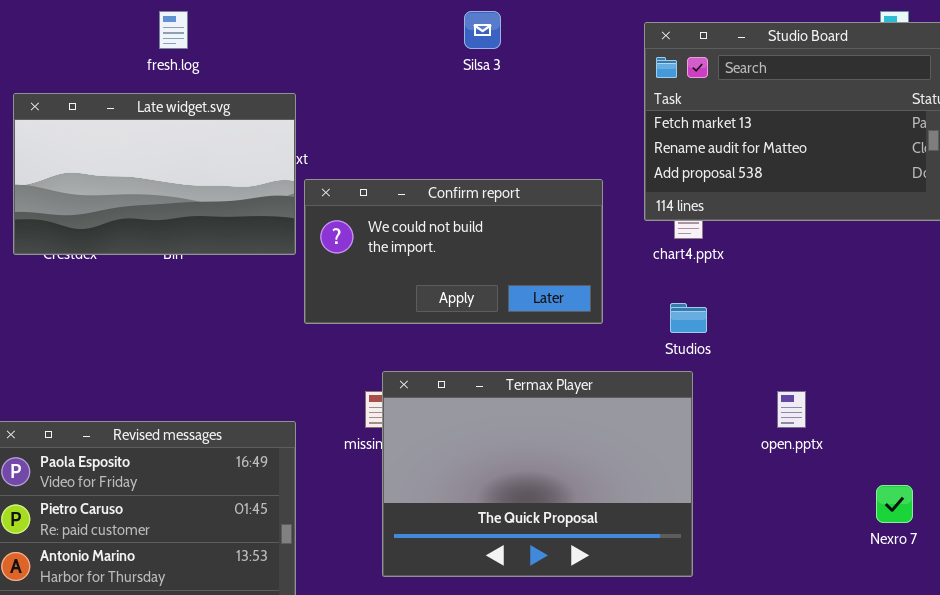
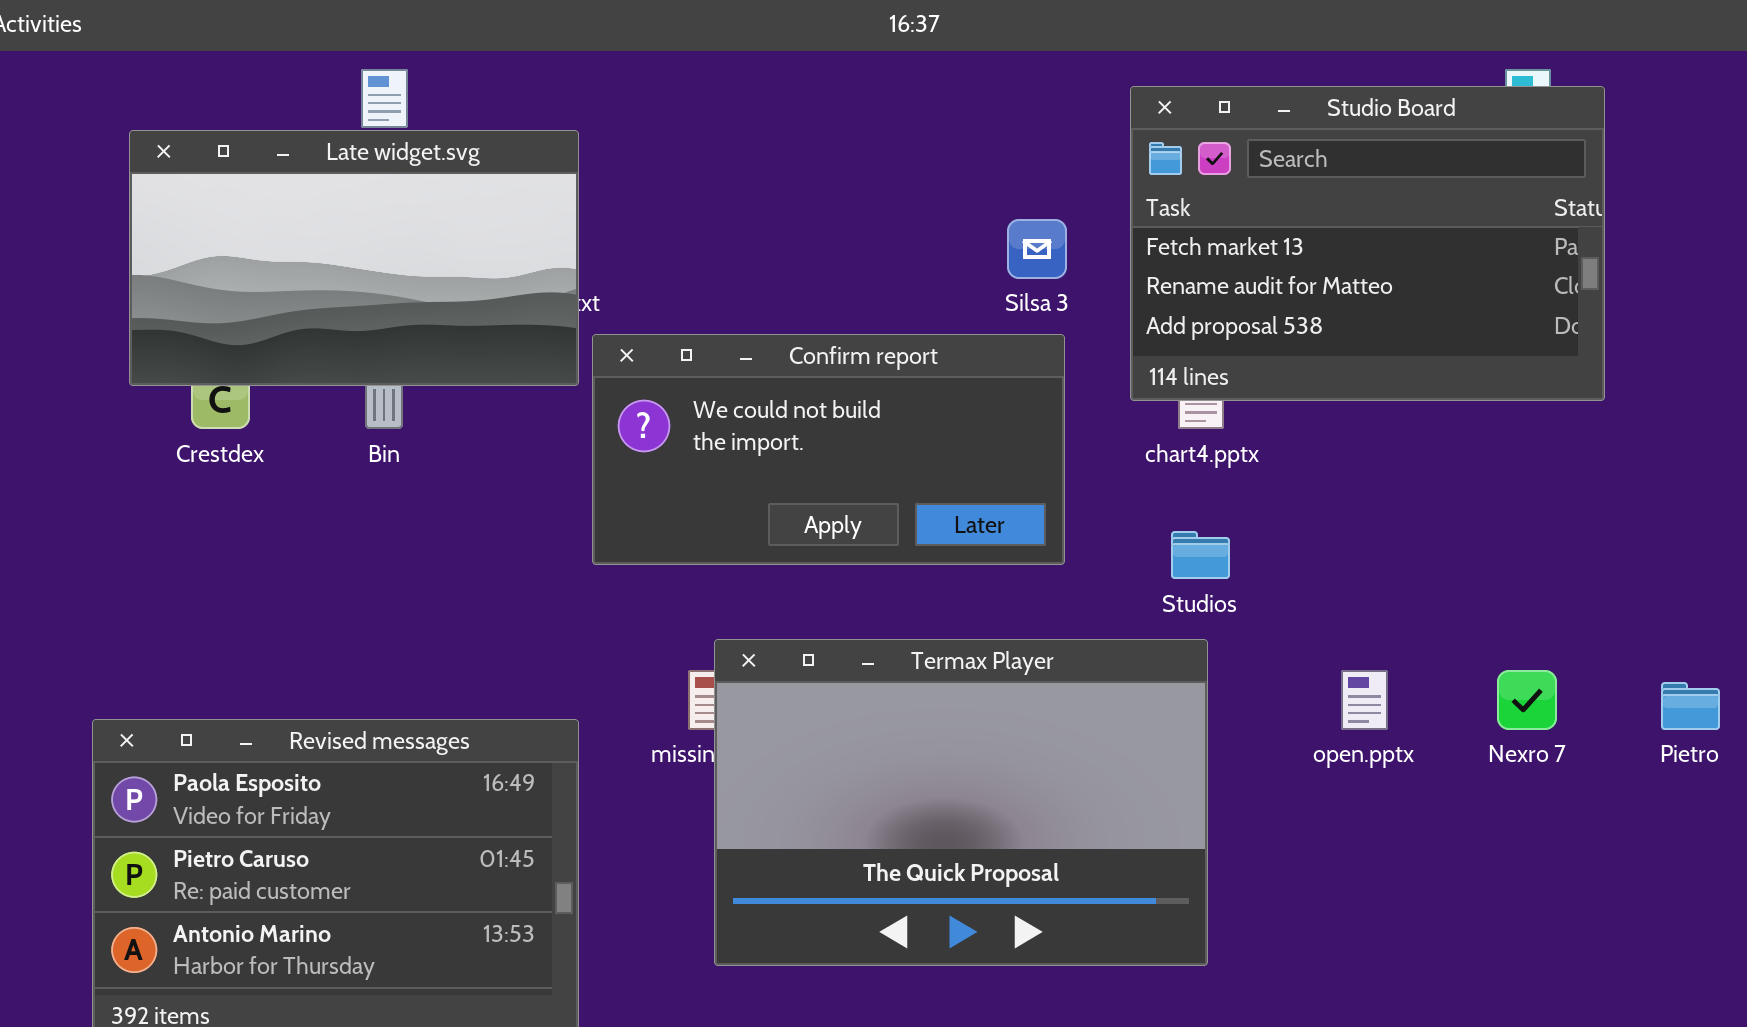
Silsa 3: [464,11,501,49] -> [1007,219,1067,279], moved
Late widget.svg: [13,93,296,255] -> [129,130,579,386], moved
Nexro 7: [876,485,913,523] -> [1497,670,1557,730], moved

